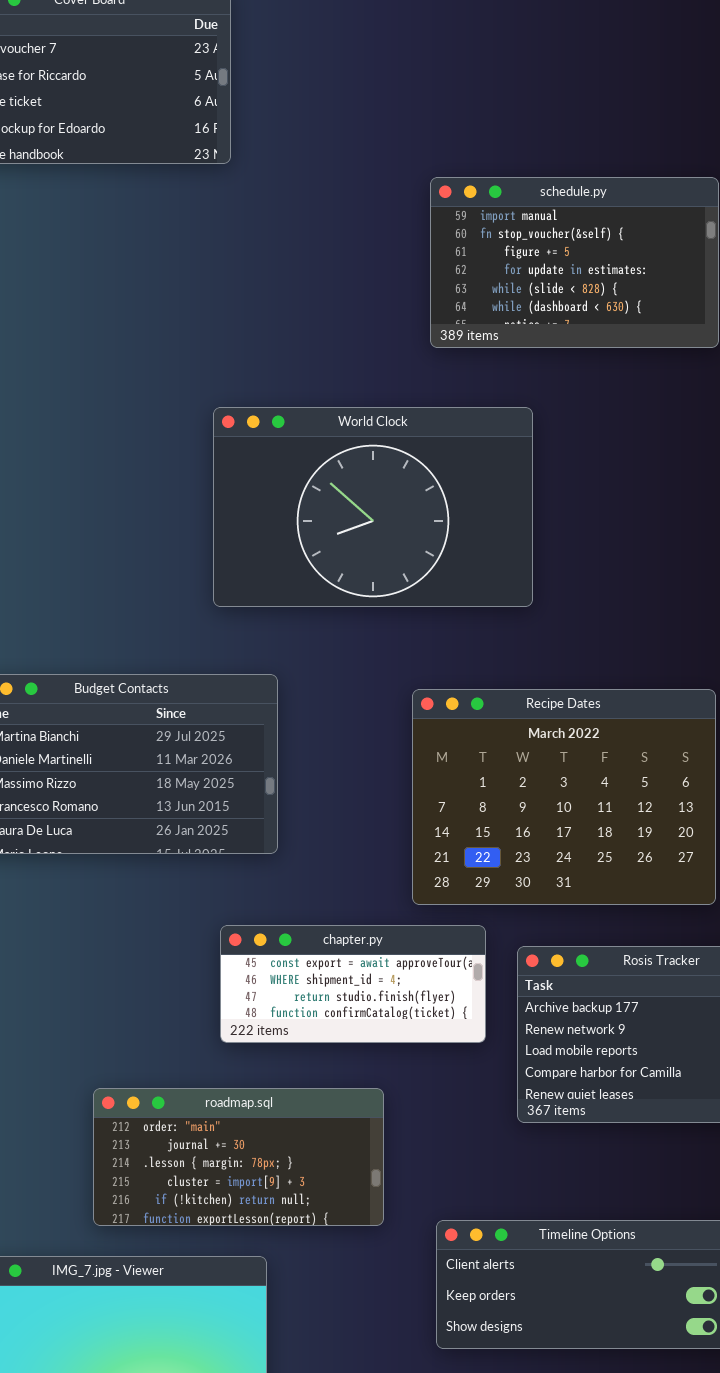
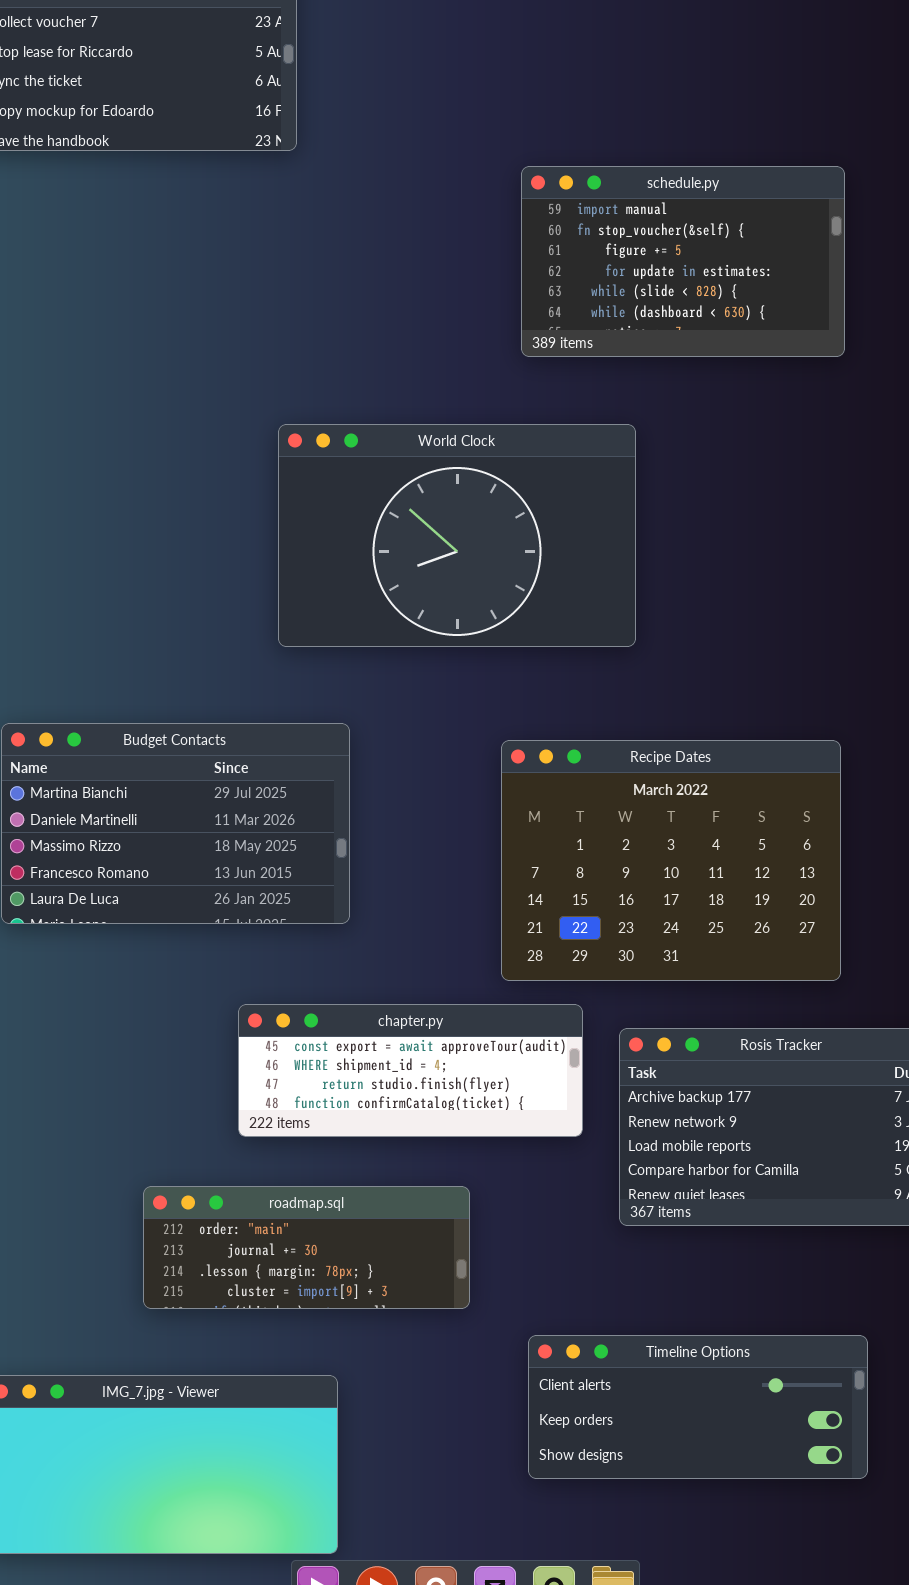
chapter.py: [220,925,486,1043] -> [238,1004,583,1137], resized
roadmap.sql: [93,1088,384,1226] -> [143,1186,470,1309], resized

